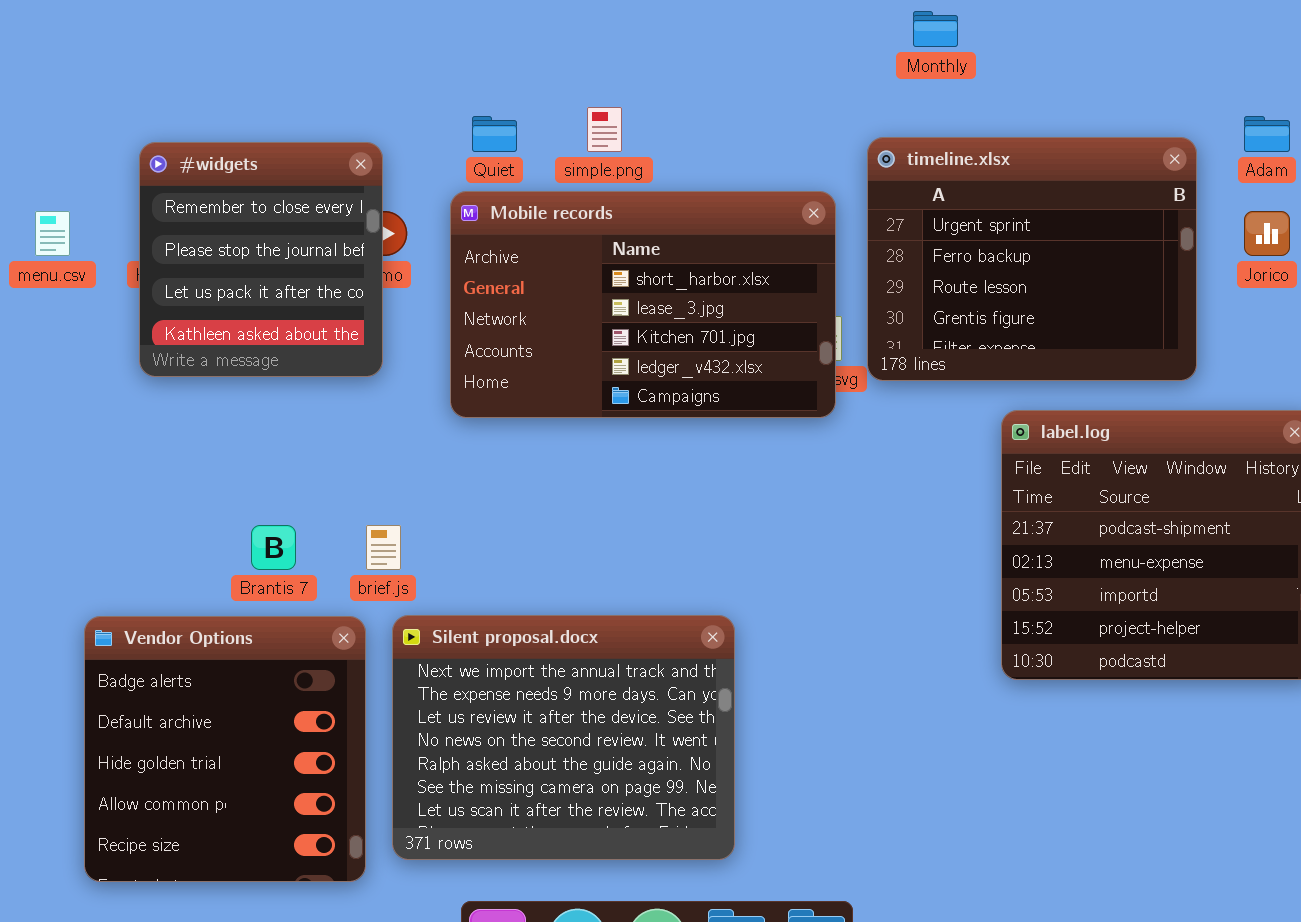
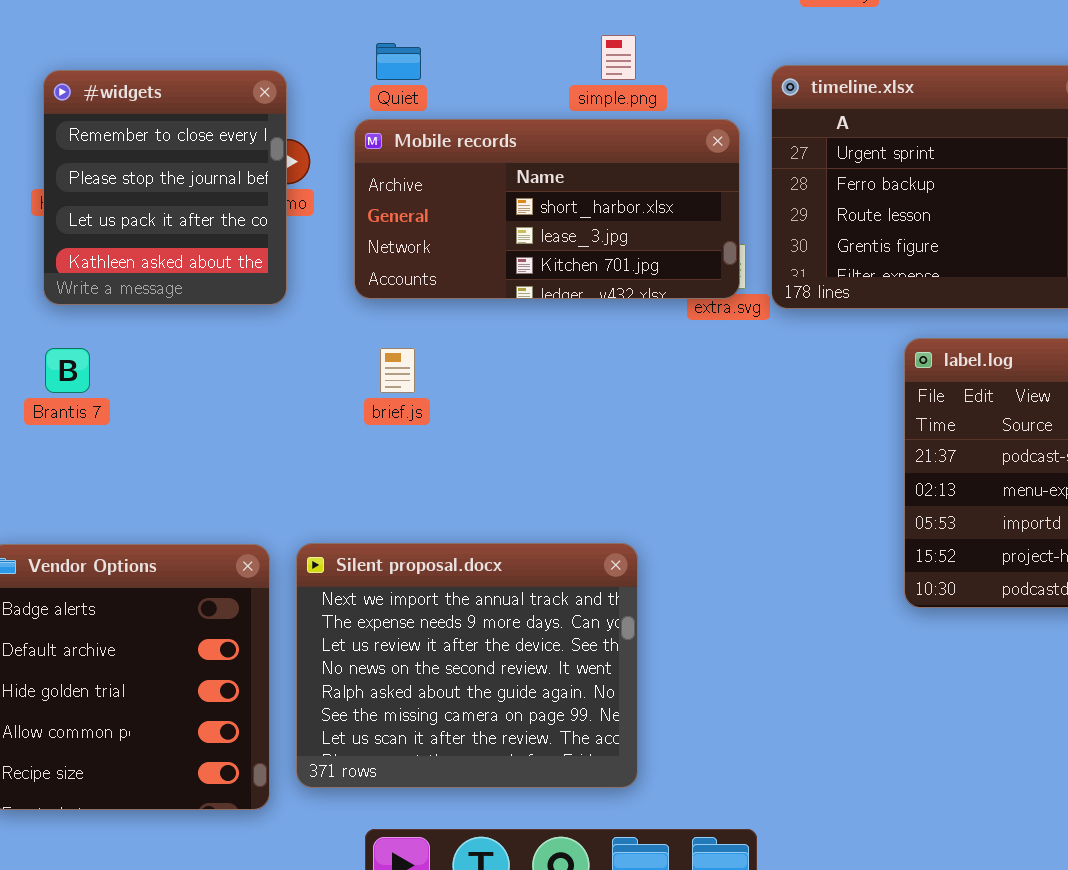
simple.png: [587,107,622,152] -> [601,35,636,80], moved
Mobile records: [450,191,836,418] -> [354,119,740,299], resized
Brantis 7: [251,525,296,570] -> [45,348,90,393], moved
brief.js: [366,525,401,570] -> [380,348,415,393], moved

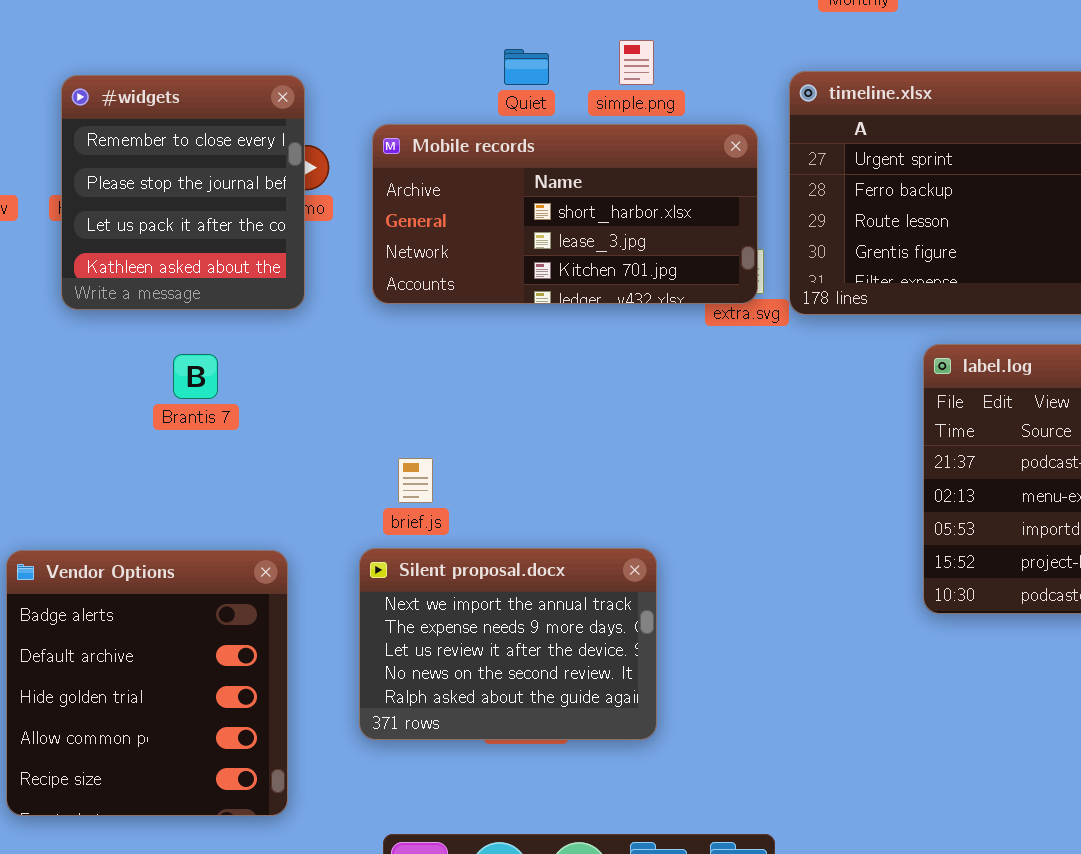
Quiet: [376,43,421,80] -> [504,49,549,85], moved
Brantis 7: [45,348,90,393] -> [173,354,218,399], moved
brief.js: [380,348,415,393] -> [398,458,433,503], moved
Silent proposal.docx: [296,543,638,788] -> [359,548,657,740], resized

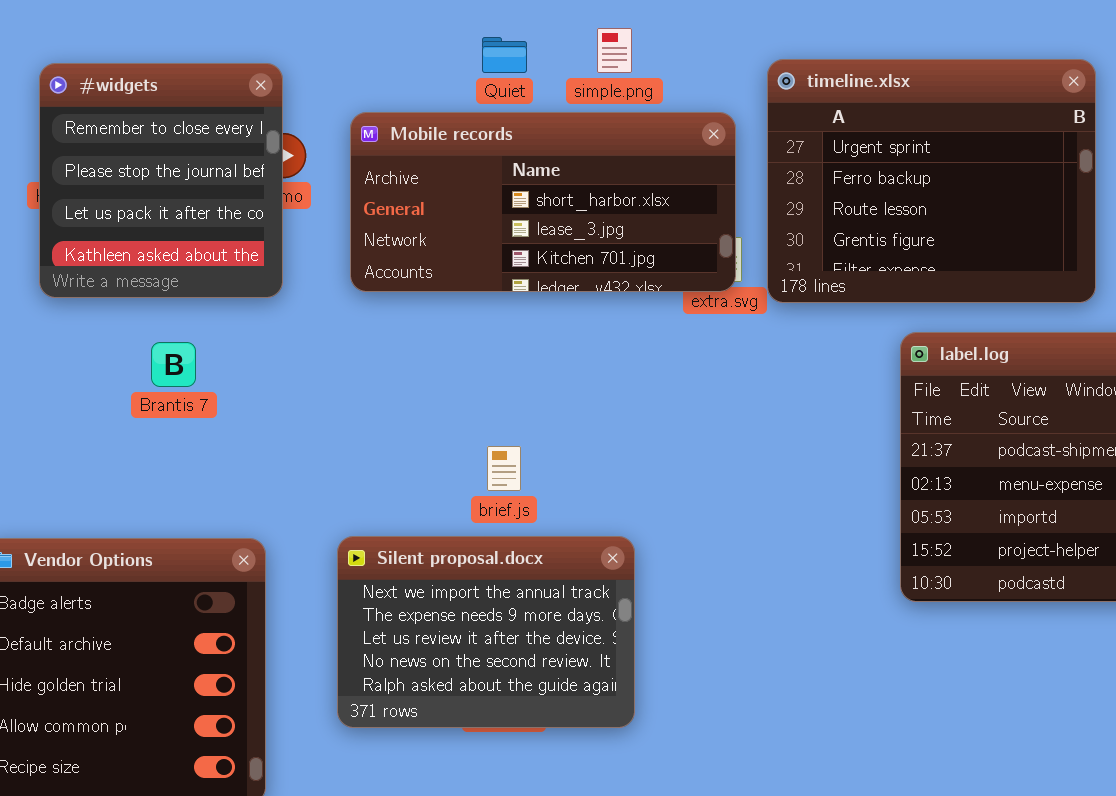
brief.js: [398,458,433,503] -> [487,446,521,491], moved

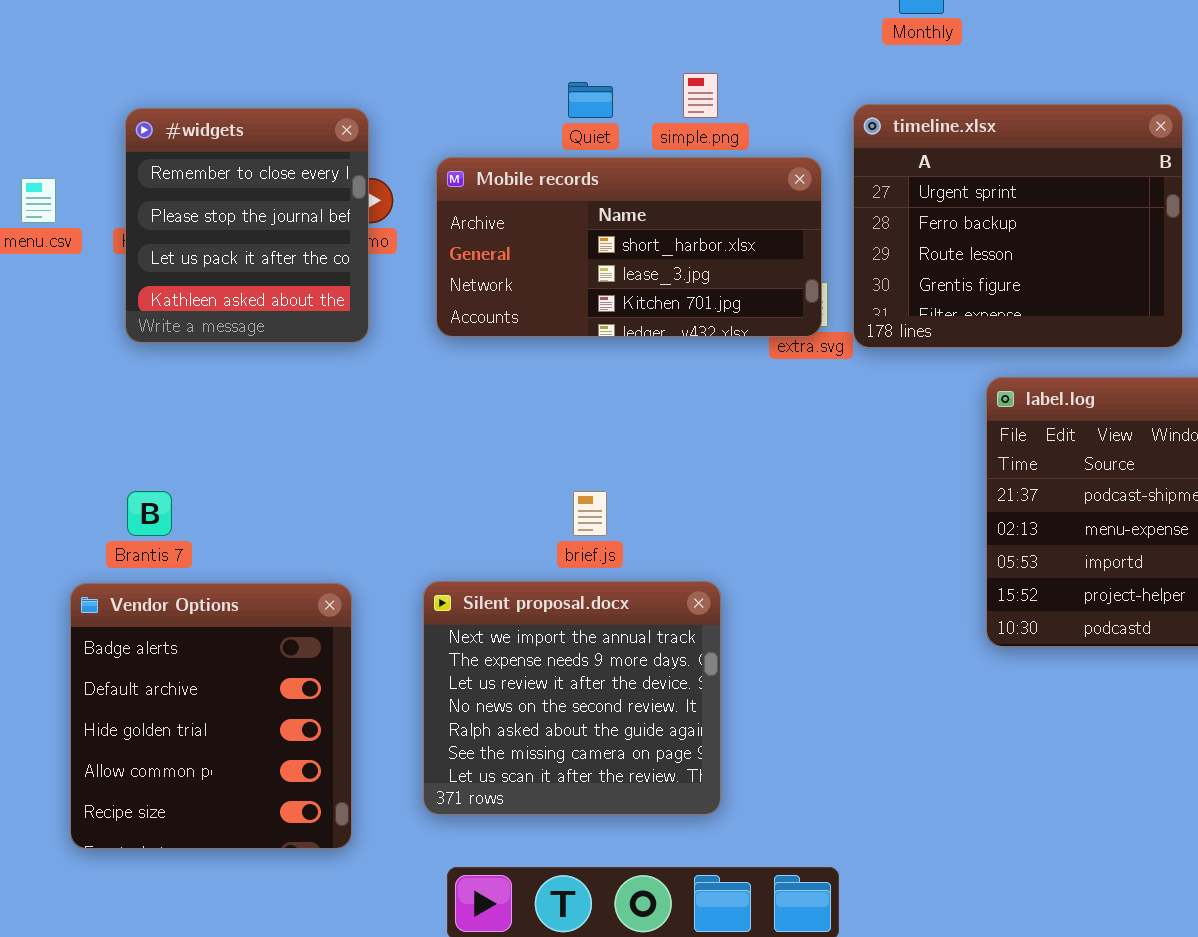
Brantis 7: [151,342,196,387] -> [127,491,172,536], moved
Silent proposal.docx: [337,536,635,728] -> [423,581,721,815], resized

